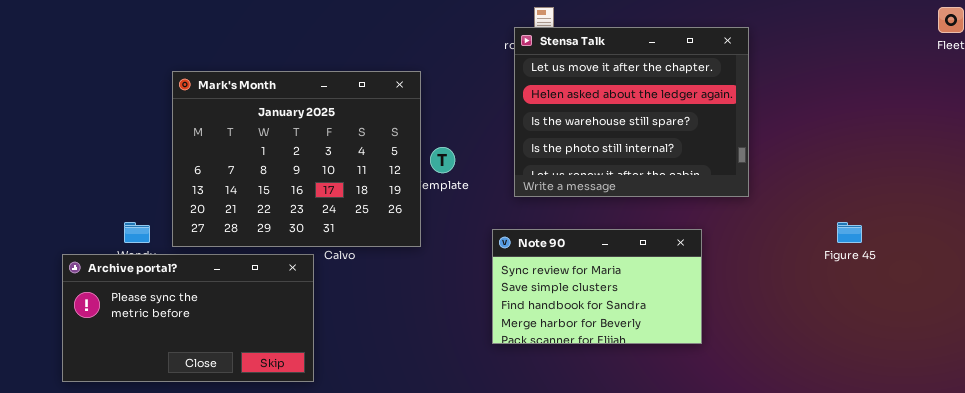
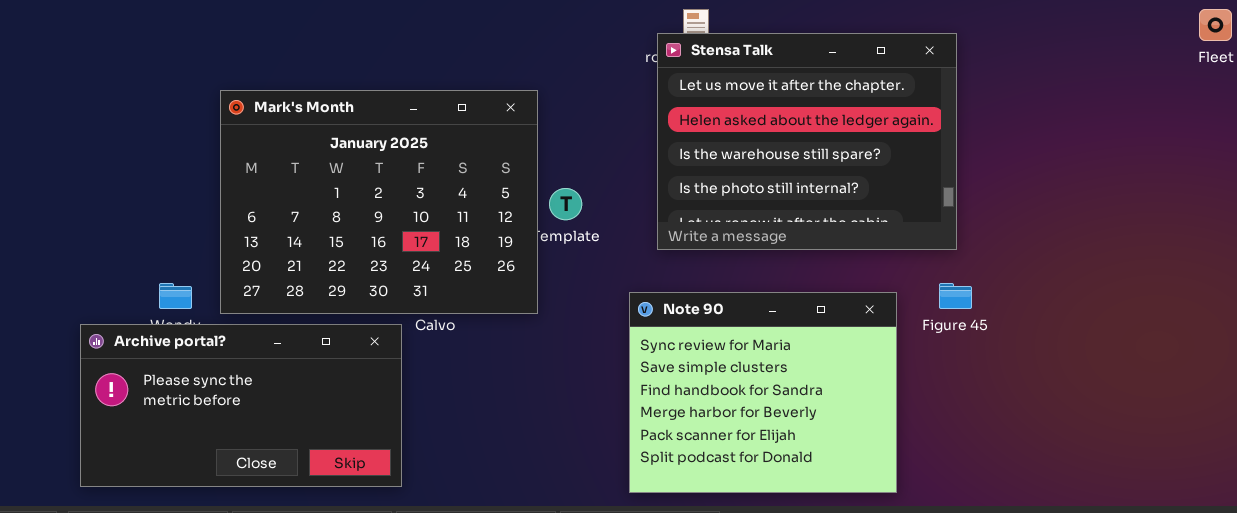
Figure 45: [837,222,862,243] -> [939,283,972,309], moved
Note 90: [492,229,702,344] -> [629,292,897,493], resized

